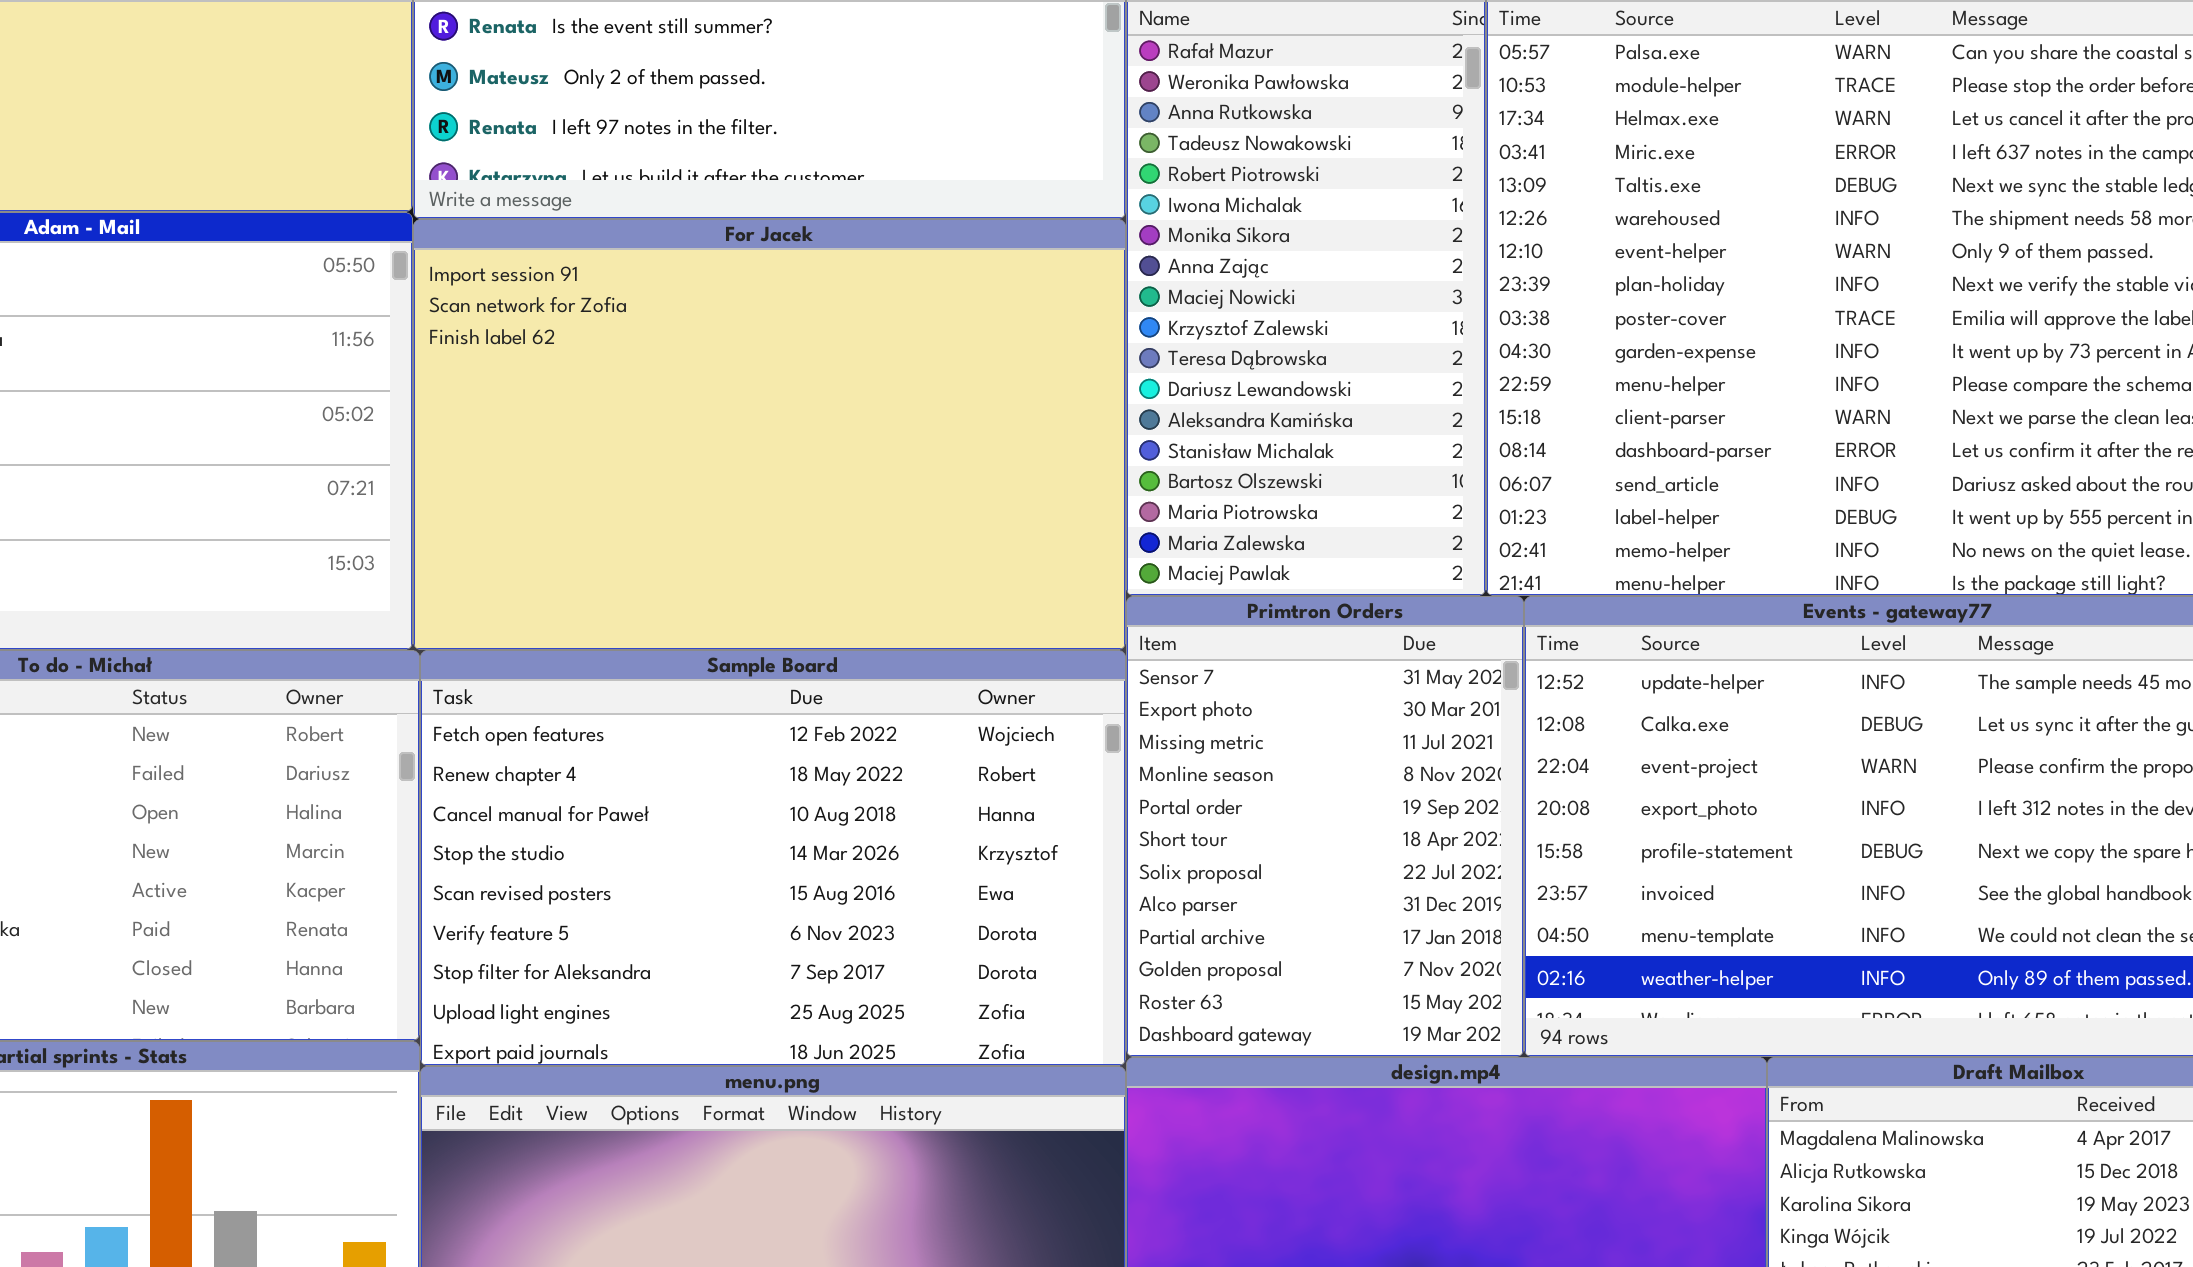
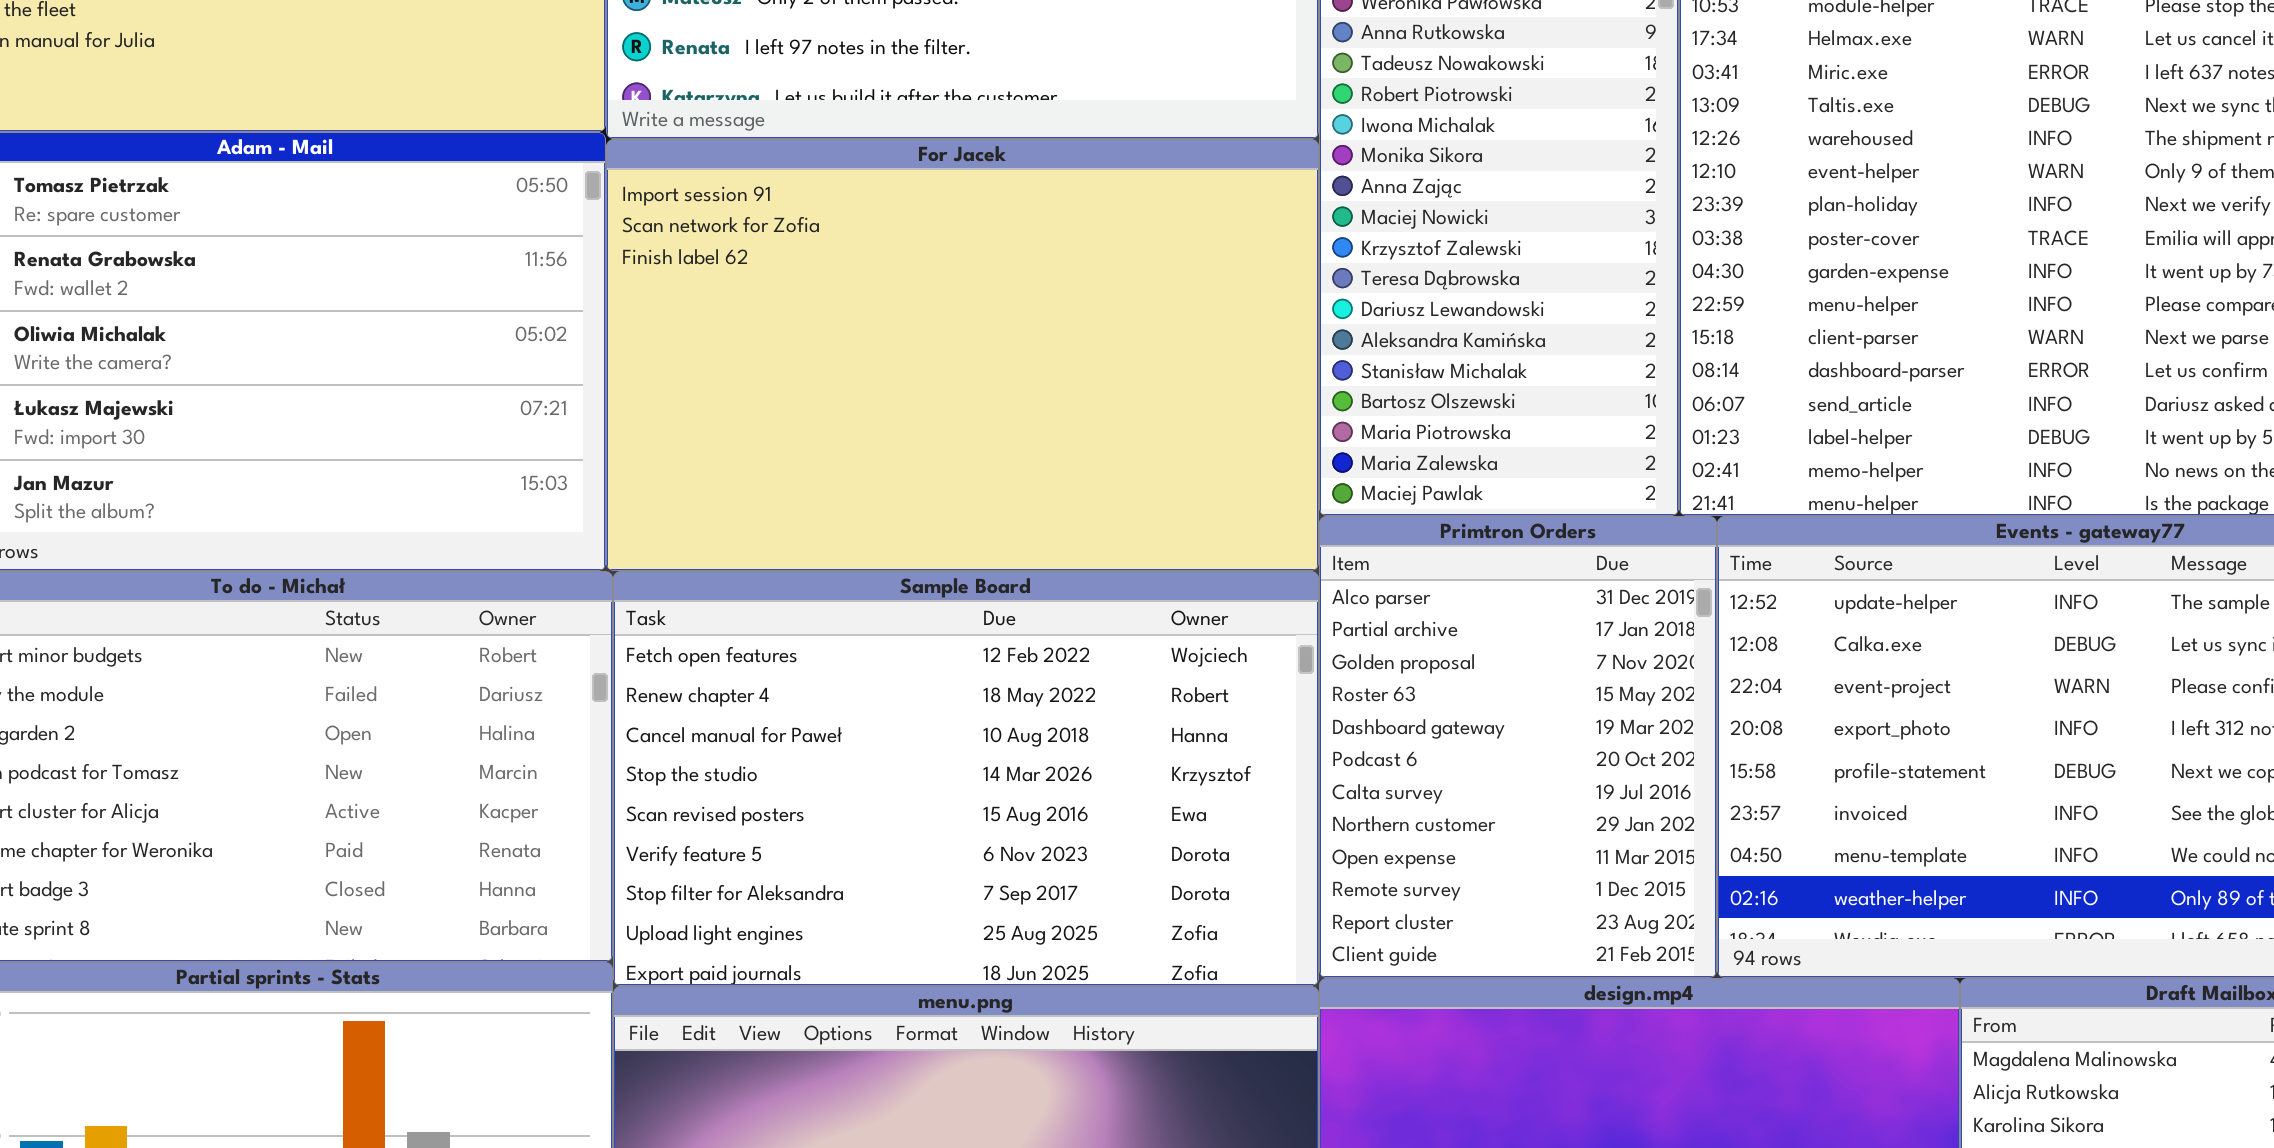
Primtron Orders: [1126,596,1524,1057] -> [1319,516,1717,978], scrolled down 7 rows

